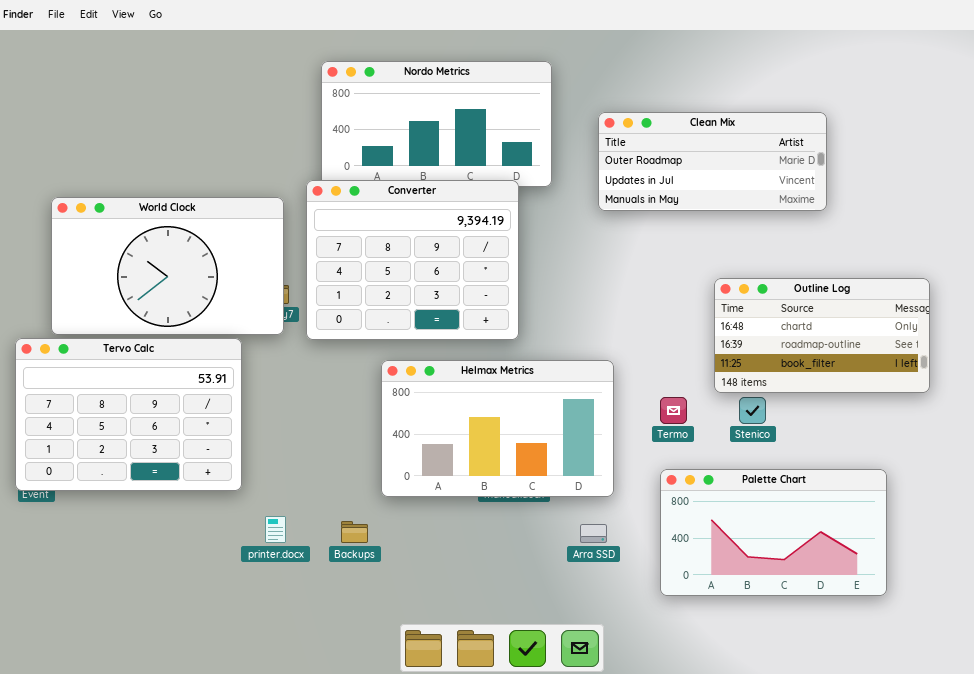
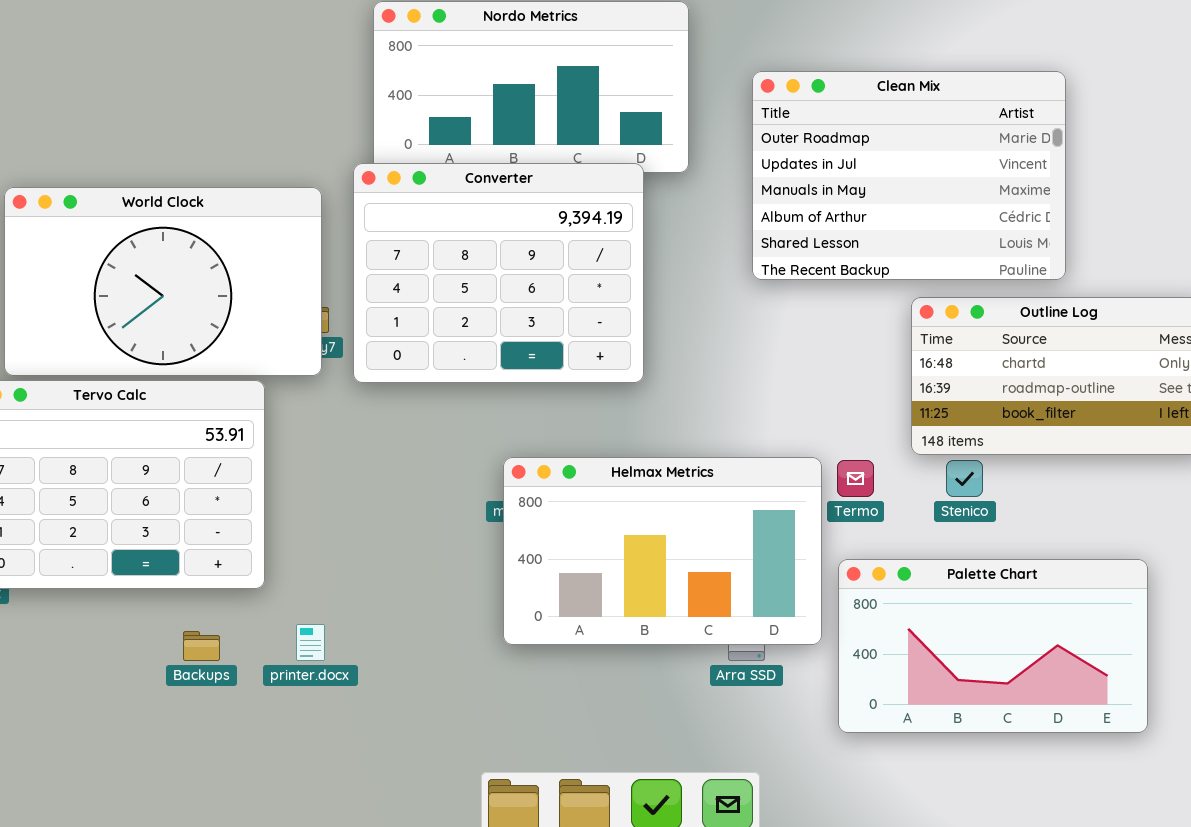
Clean Mix: [598,112,827,211] -> [752,71,1066,280], resized
Helmax Metrics: [381,360,614,497] -> [503,457,822,645], moved
Backups: [341,521,368,543] -> [183,631,220,661], moved

